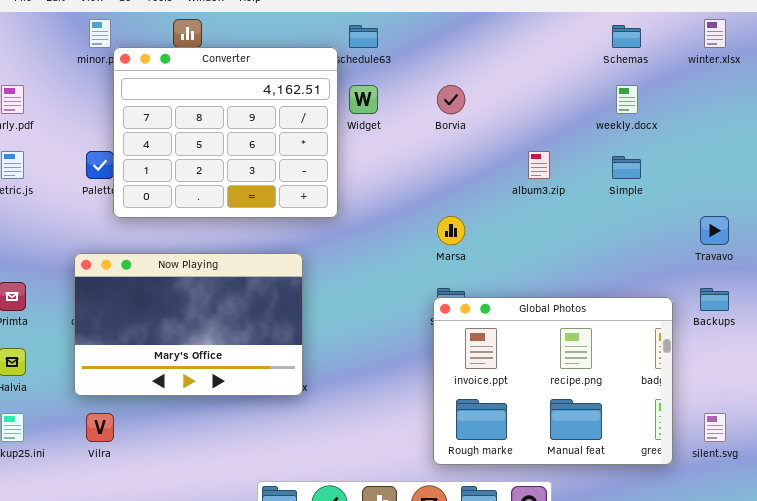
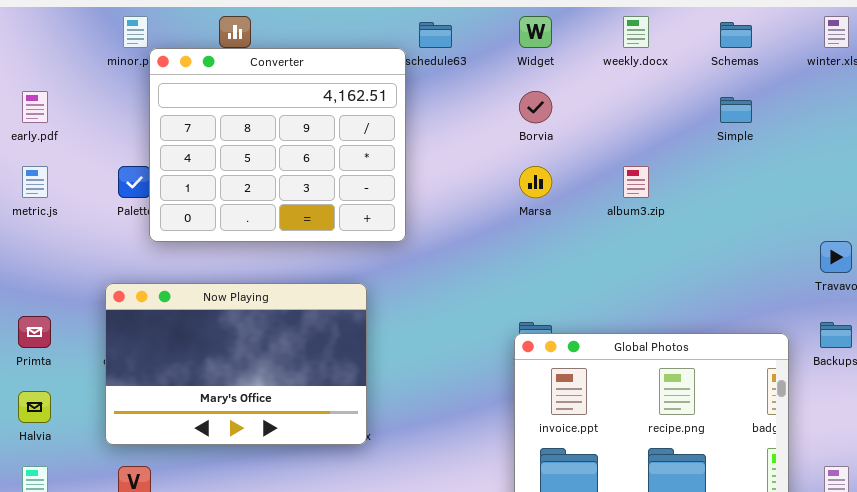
Widget: [349,85,378,114] -> [519,16,552,48], moved
weekly.docx: [616,85,638,114] -> [623,16,649,48], moved
Simple: [612,156,641,179] -> [720,97,752,123], moved
Marsa: [437,216,465,245] -> [519,166,552,198], moved

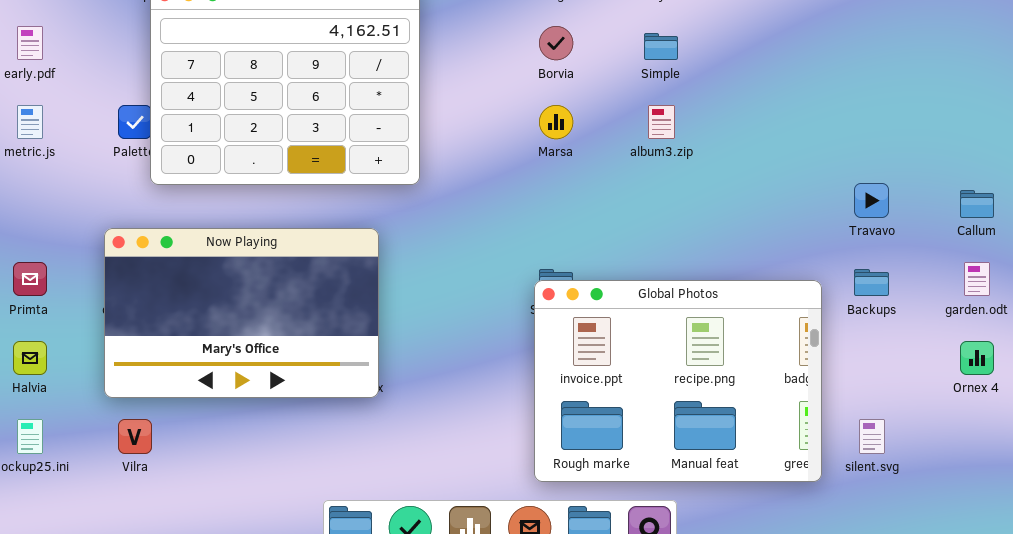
Simple: [720,97,752,123] -> [644,33,678,60], moved

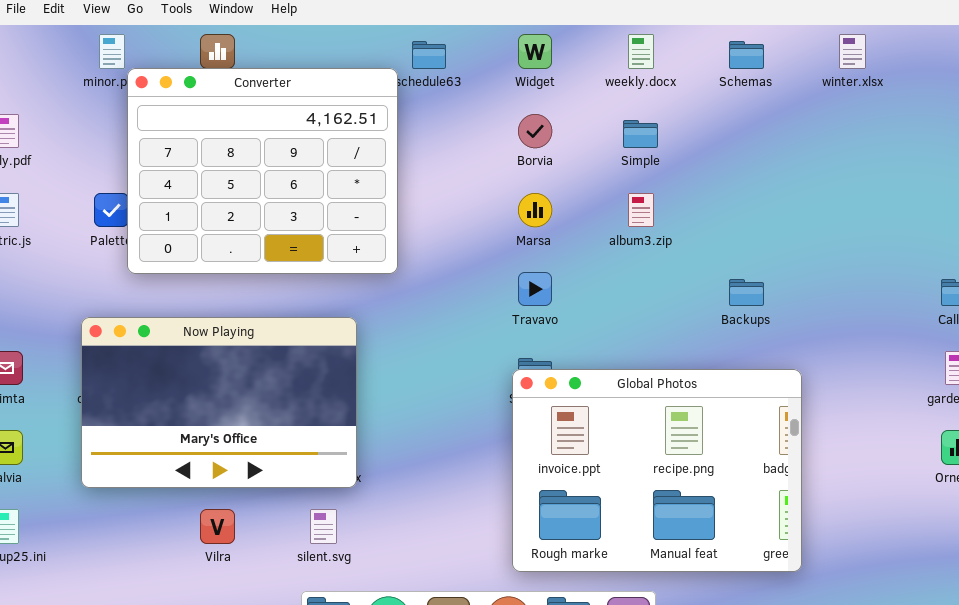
Travavo: [854,183,889,218] -> [518,272,552,306], moved
Backups: [854,269,889,296] -> [729,279,764,306], moved
Vilra: [118,419,152,454] -> [200,509,235,544], moved
silent.svg: [859,419,885,454] -> [310,509,337,544], moved

